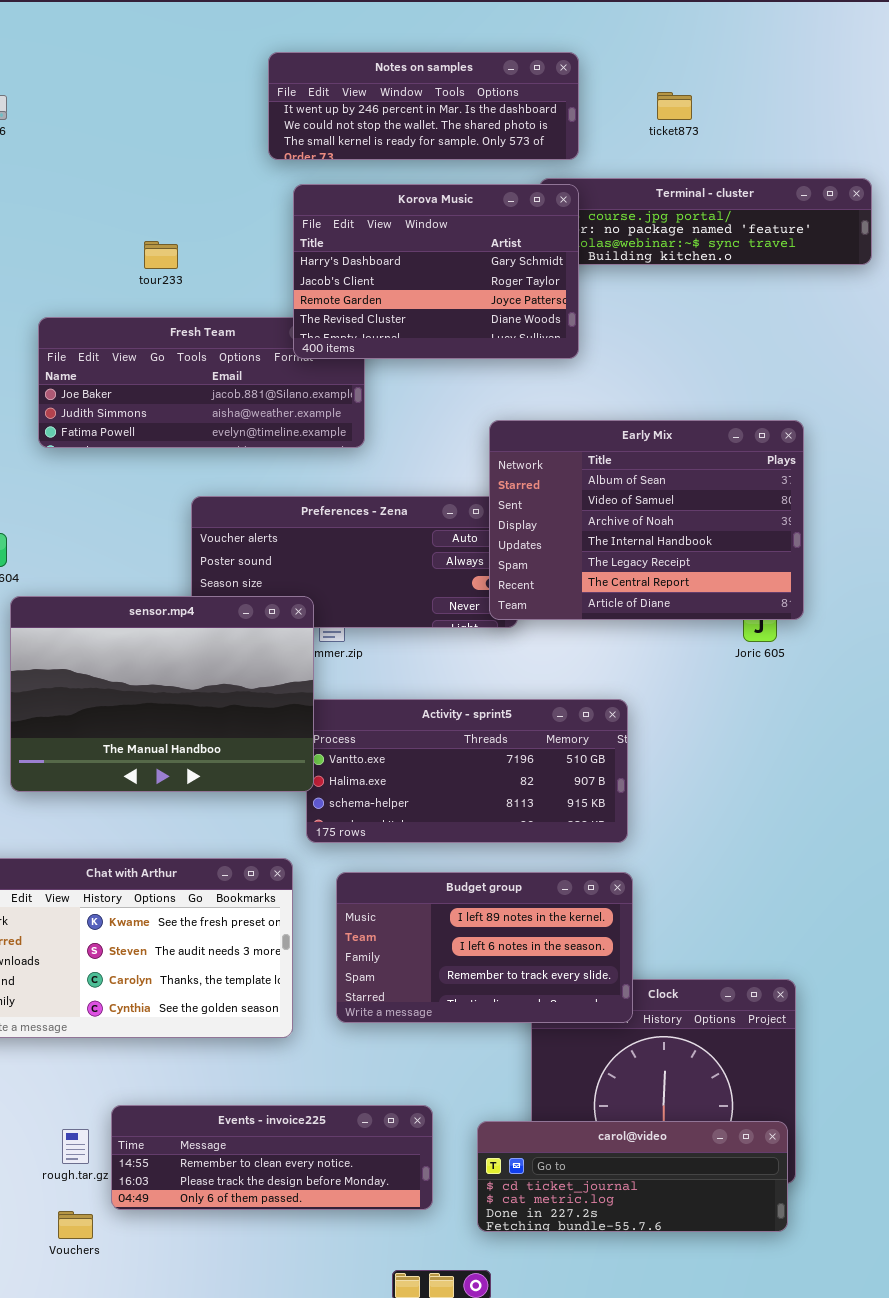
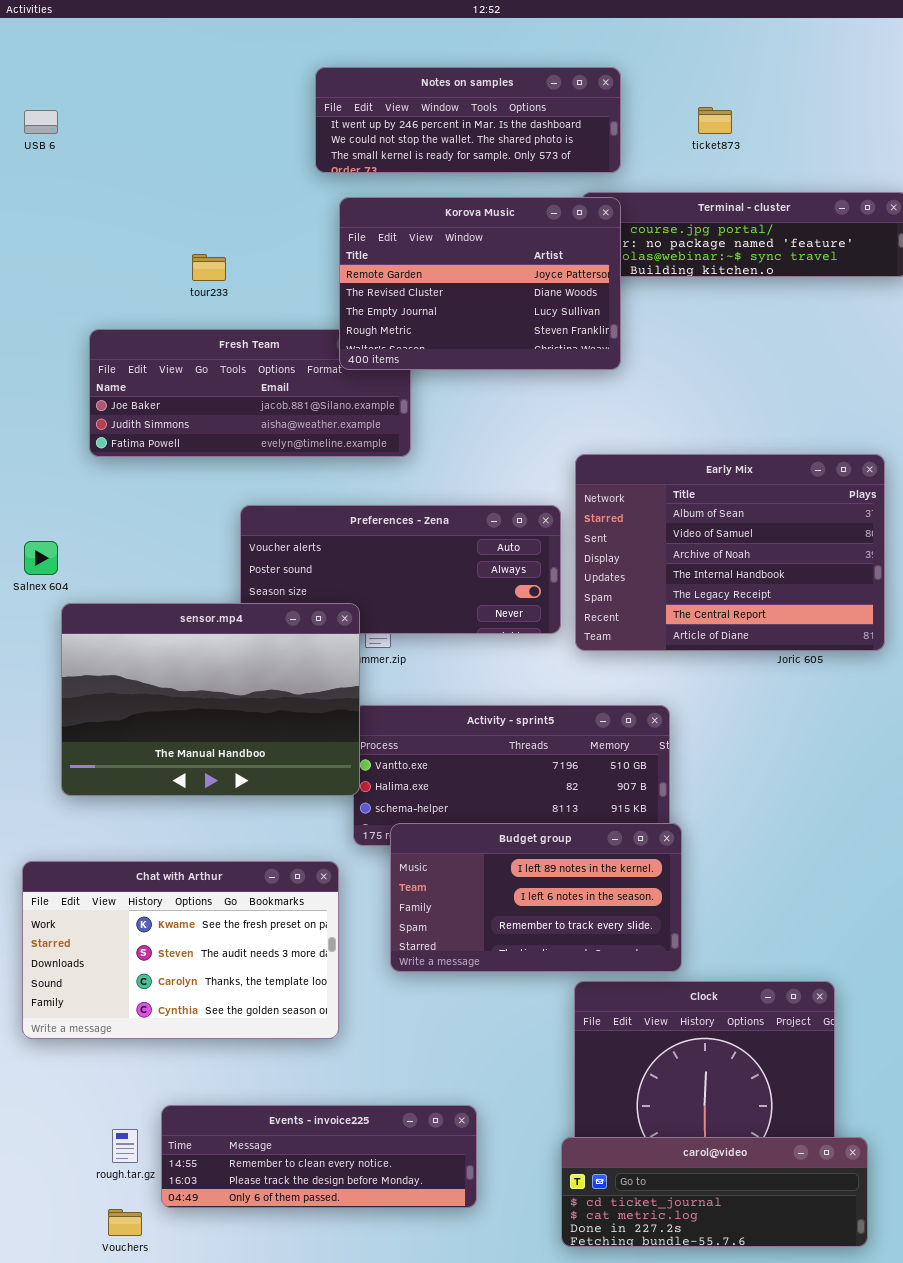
Korova Music: [293,184,579,359] -> [339,197,621,370], scrolled down 2 rows
Early Mix: [489,420,804,620] -> [575,454,885,651], moved
Budget group: [336,872,633,1023] -> [390,823,682,972], moved
carol@video: [477,1121,788,1232] -> [561,1137,868,1247], moved

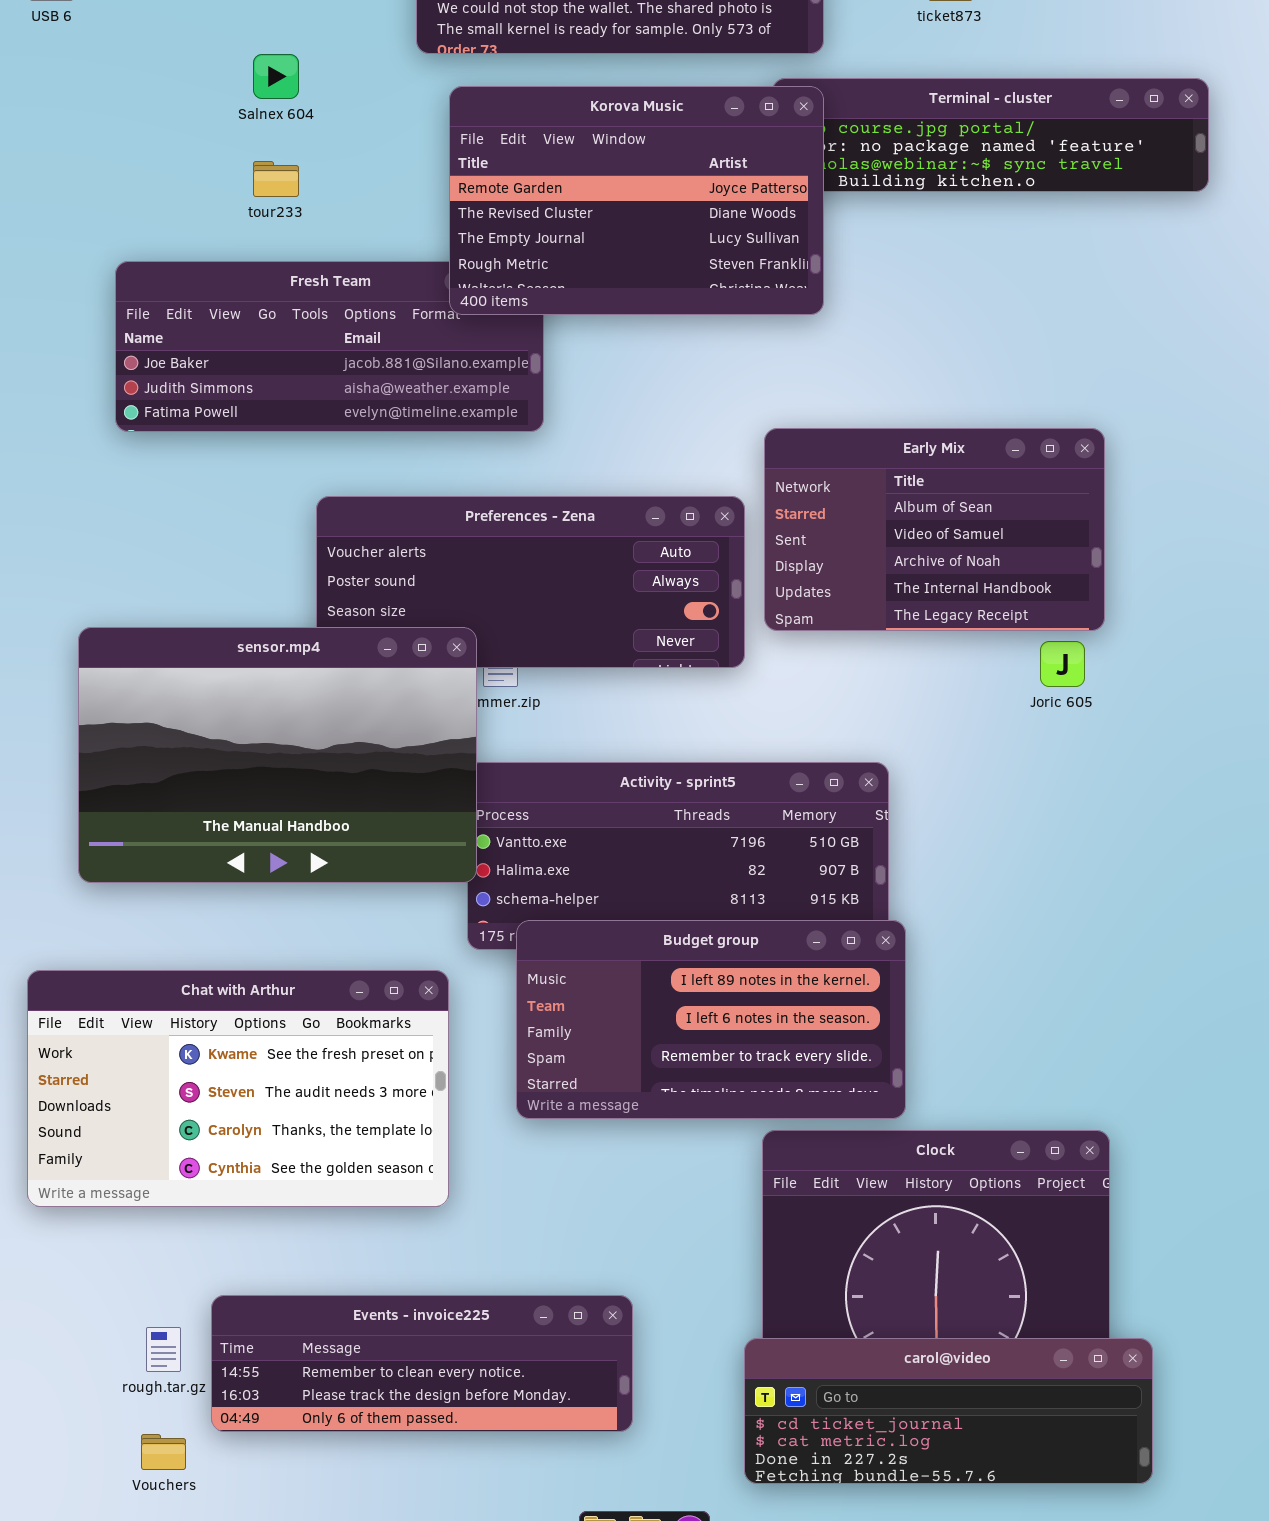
Early Mix: [575,454,885,651] -> [764,428,1105,631], resized
Salnex 604: [24,541,58,575] -> [253,54,299,99], moved

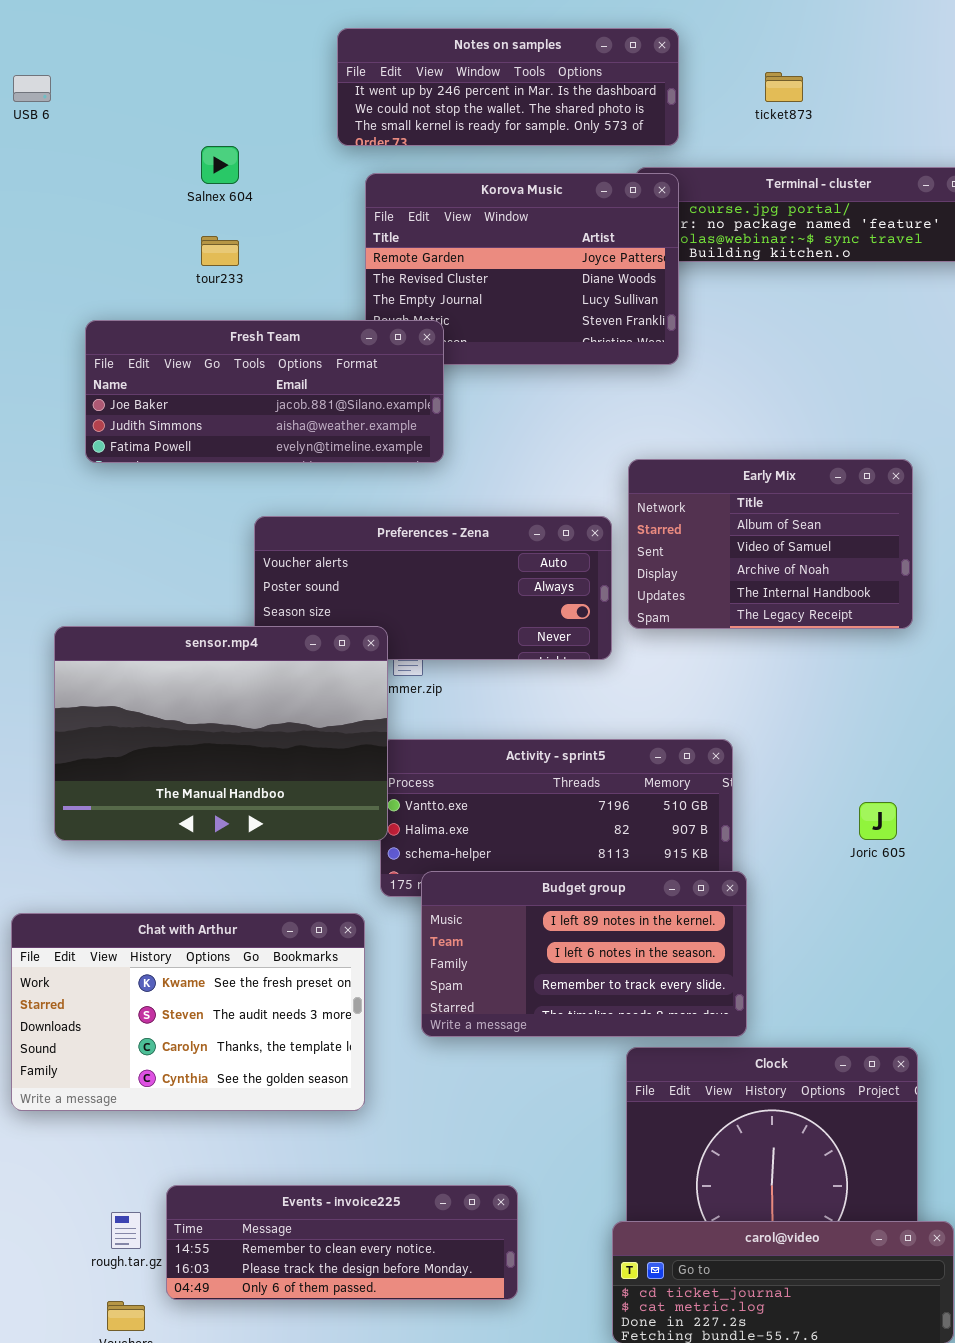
Fresh Team: [115,261,544,432] -> [85,320,444,463], raised
Joric 605: [1040,641,1085,687] -> [859,802,897,840], moved

